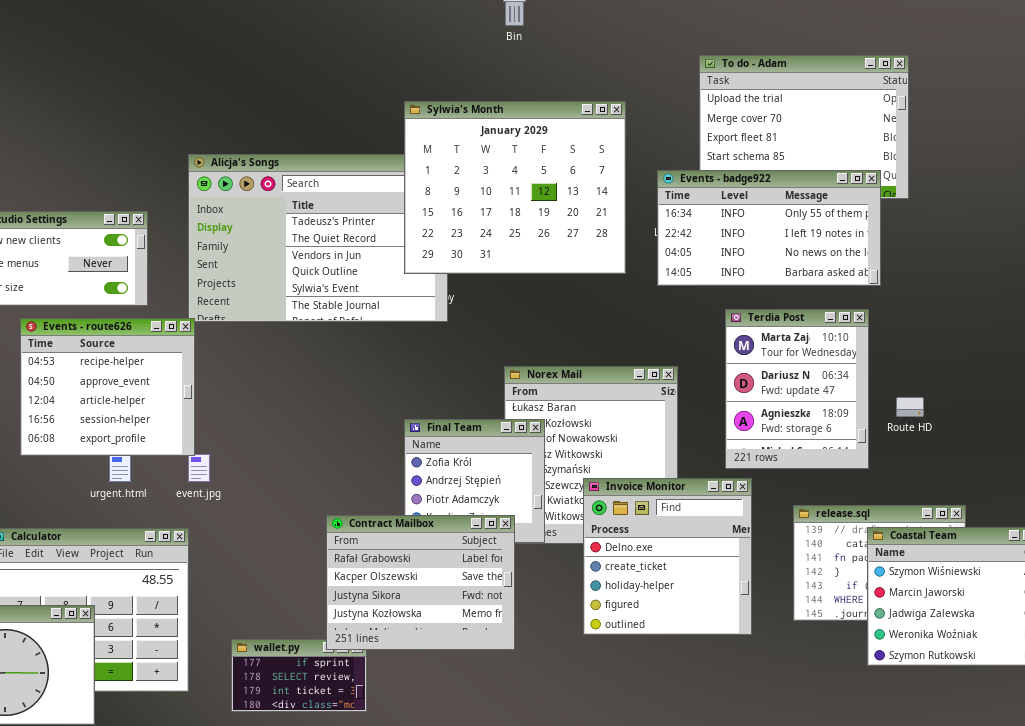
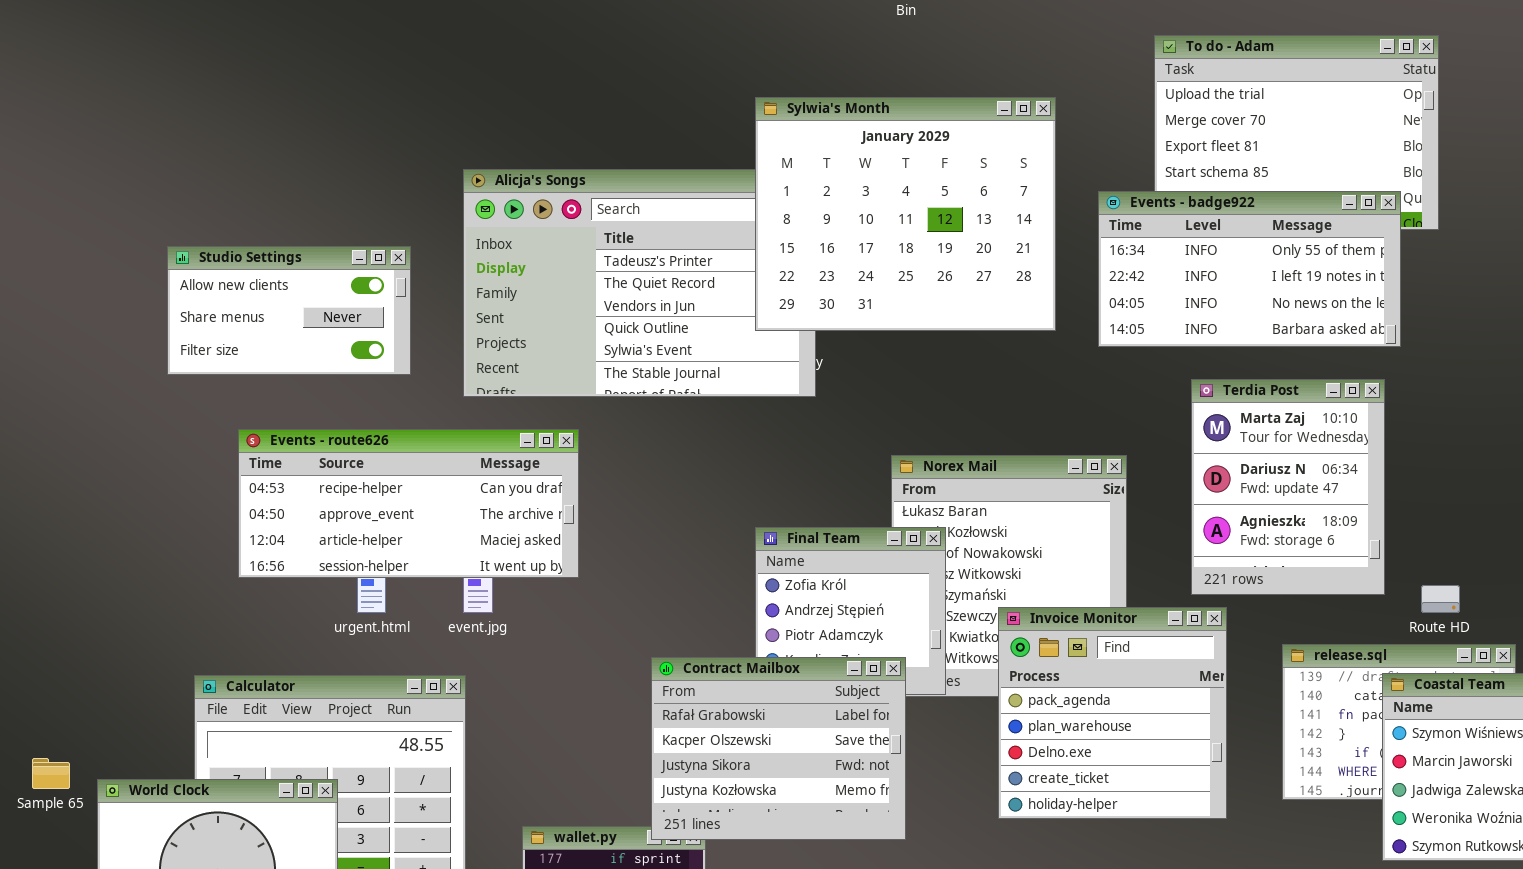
Events - route626: [20,318,195,456] -> [238,429,579,578], resized
Route HD: [896,397,924,417] -> [1421,585,1460,613], moved
Invoice Monitor: [583,478,752,635] -> [998,607,1227,819], scrolled up 2 rows

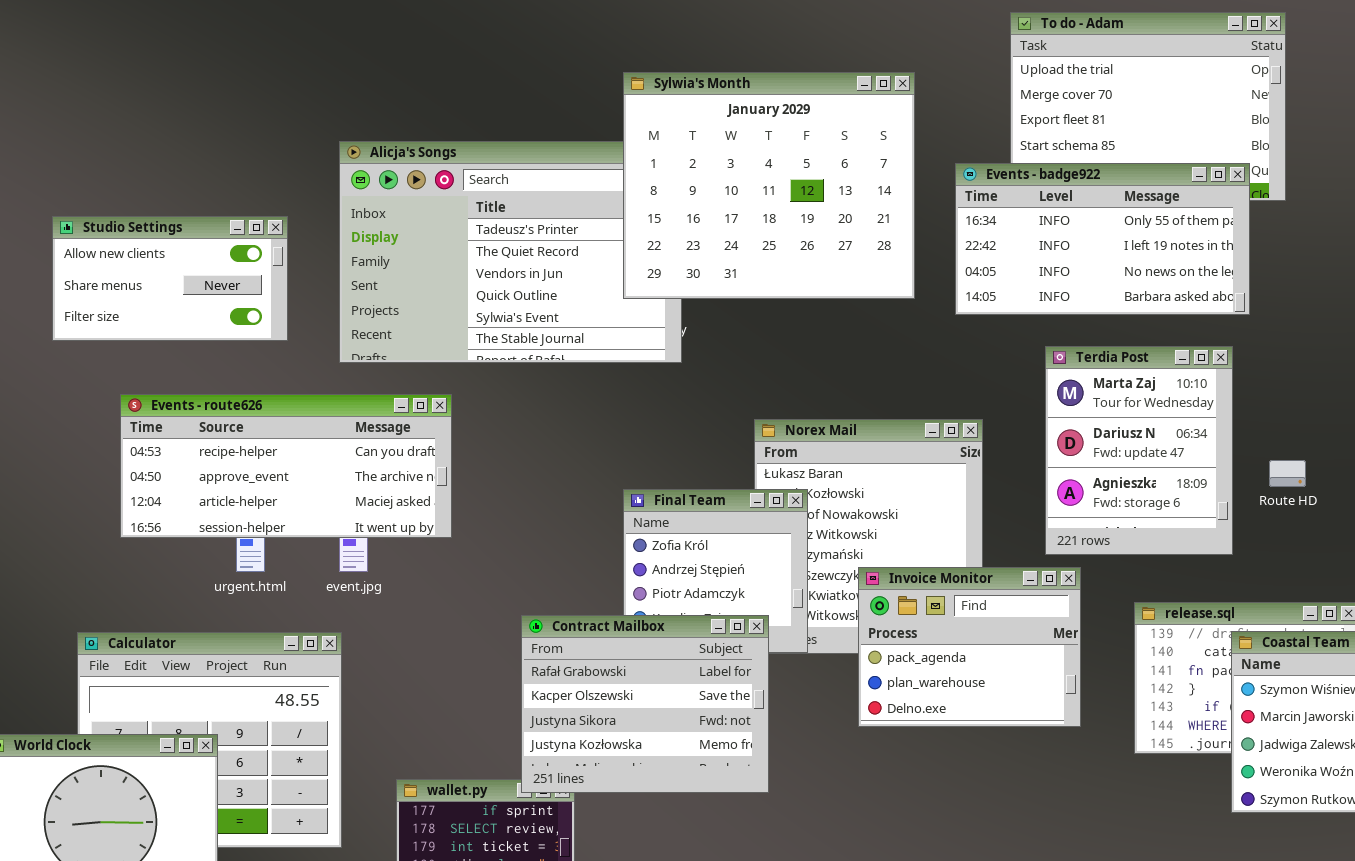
Route HD: [1421,585,1460,613] -> [1269,460,1306,487], moved
Invoice Monitor: [998,607,1227,819] -> [858,567,1081,727], resized

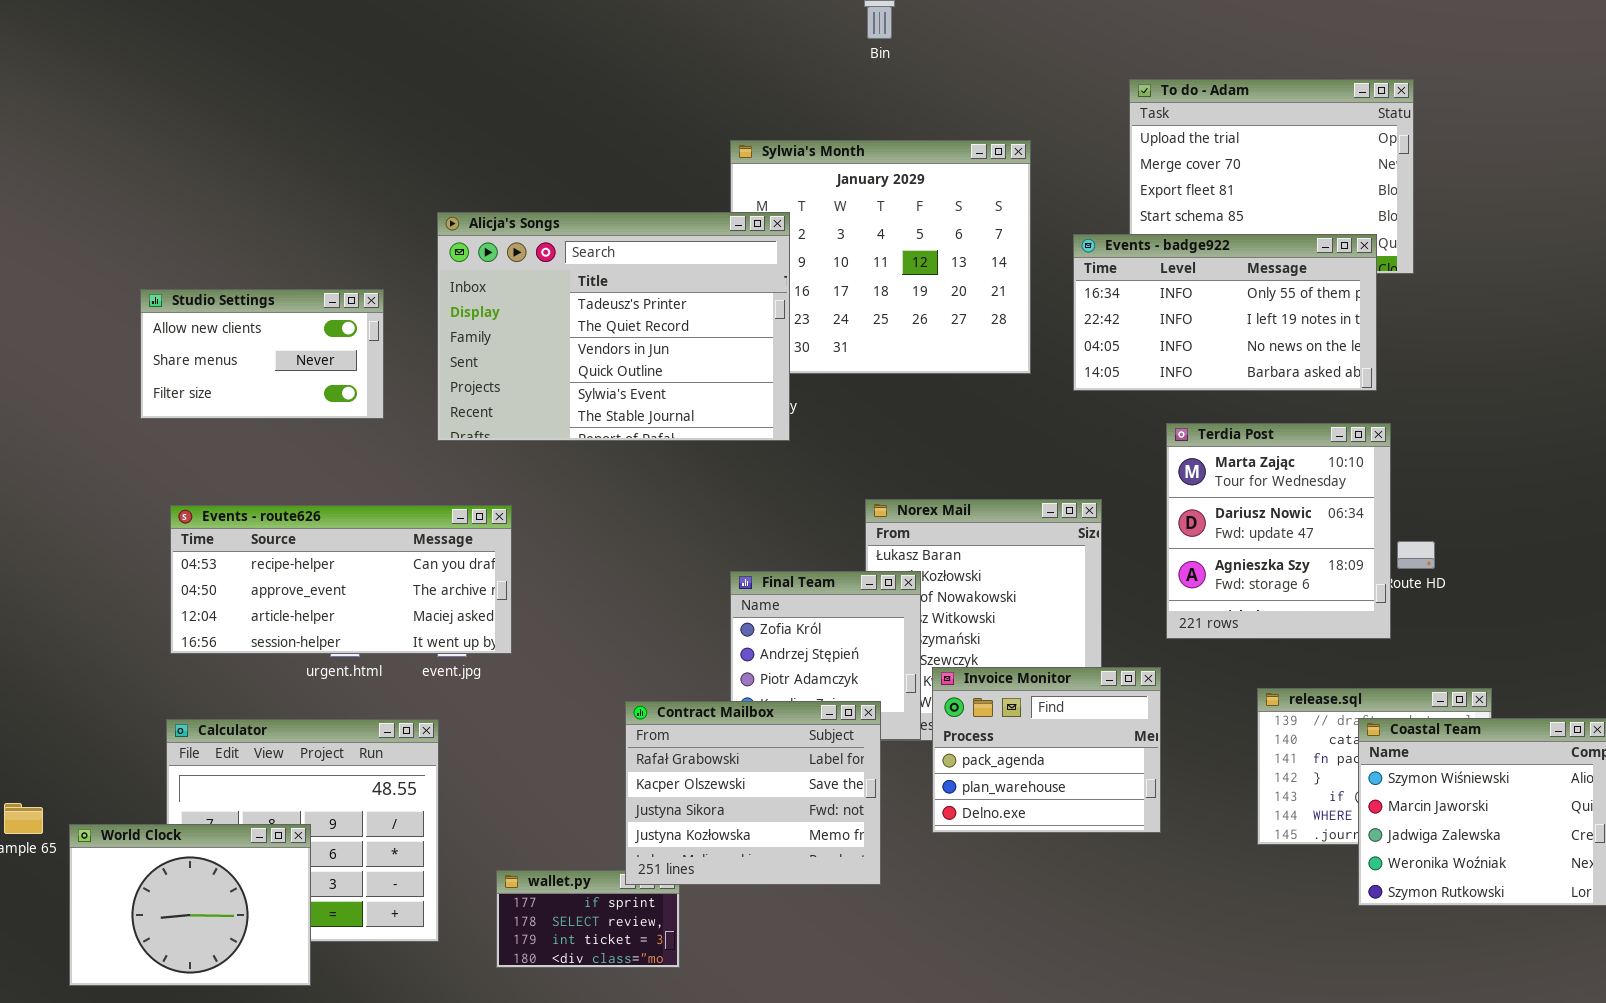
Alicja's Songs: [339,141,682,363] -> [437,212,790,441], raised
Terdia Post: [1045,346,1233,555] -> [1166,423,1391,639], resized
Events - route626: [120,394,452,538] -> [170,505,512,654], moved
Invoice Monitor: [858,567,1081,727] -> [932,667,1161,833], moved

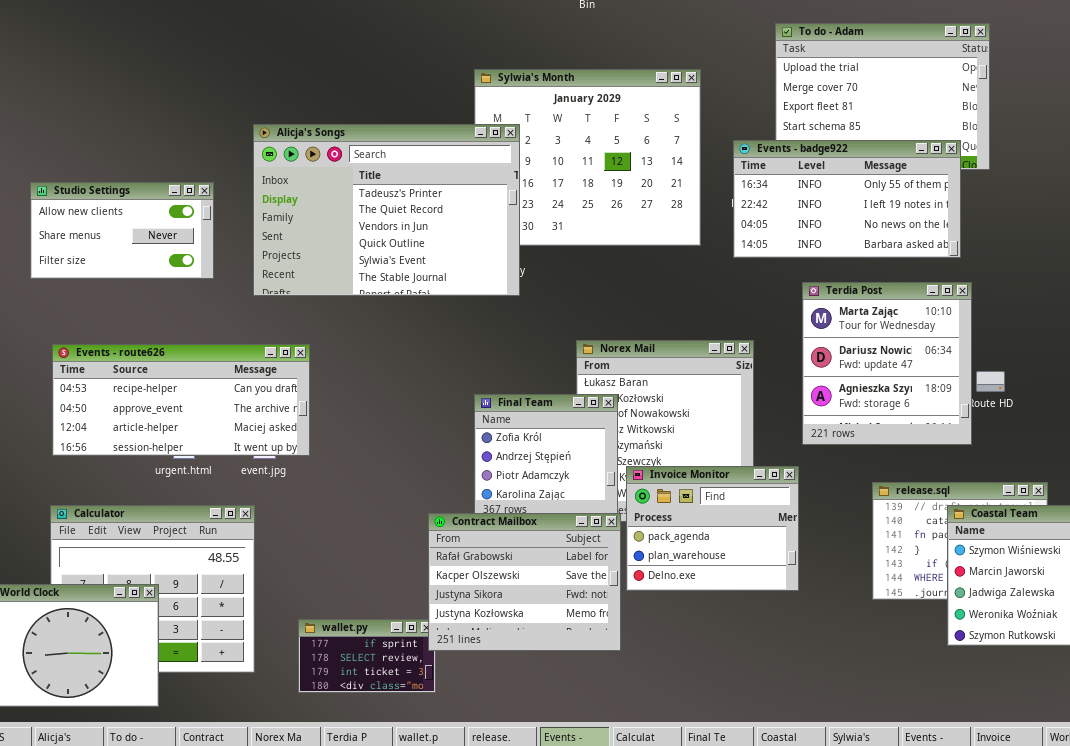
Contract Mailbox: [625,701,881,885] -> [428,513,621,651], moved

